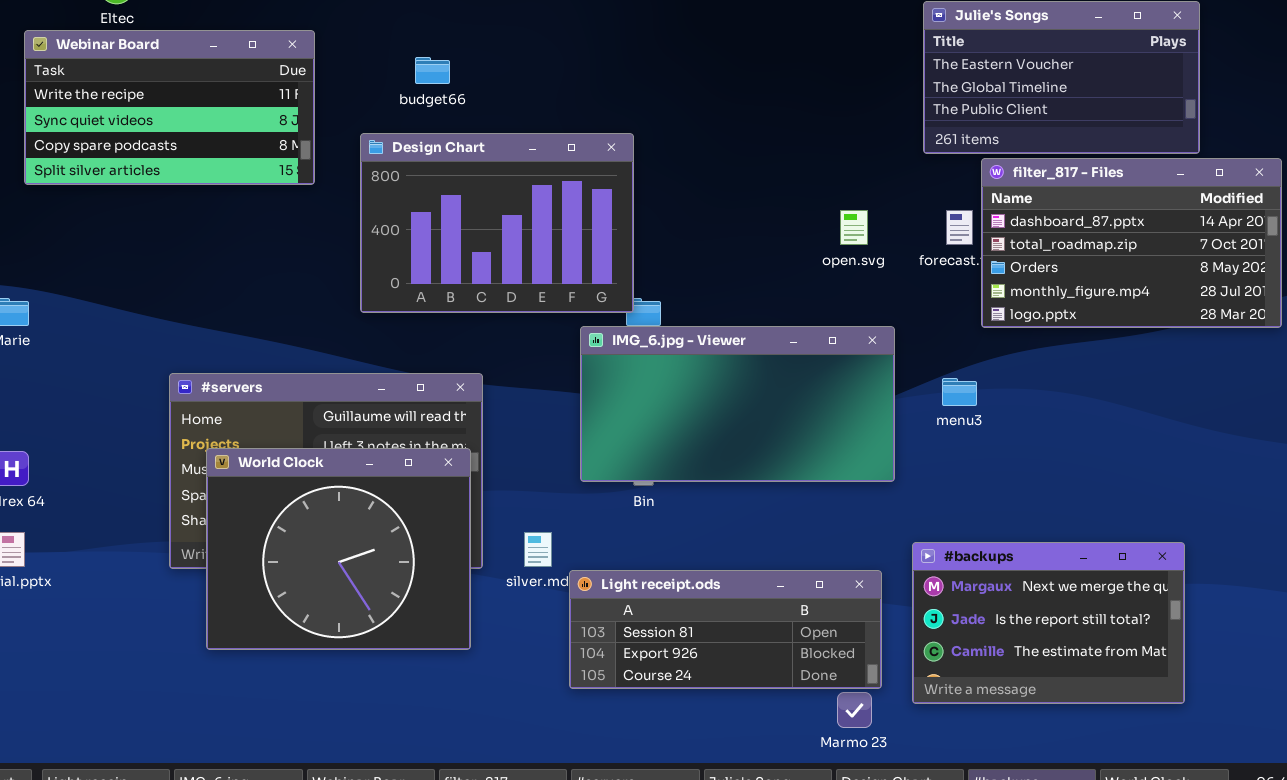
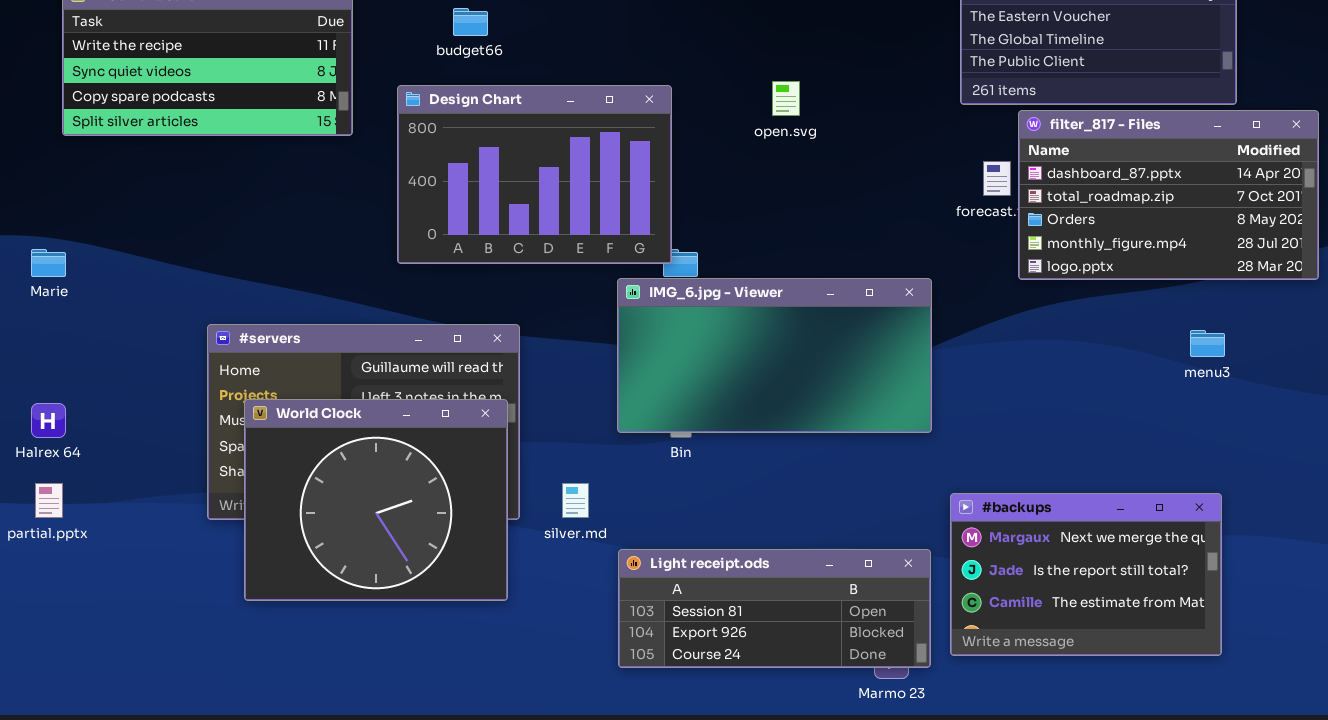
open.svg: [840,210,868,245] -> [772,81,800,116], moved
menu3: [942,378,977,406] -> [1190,330,1225,357], moved
Light receipt.ods: [569,570,882,689] -> [618,549,931,668], moved

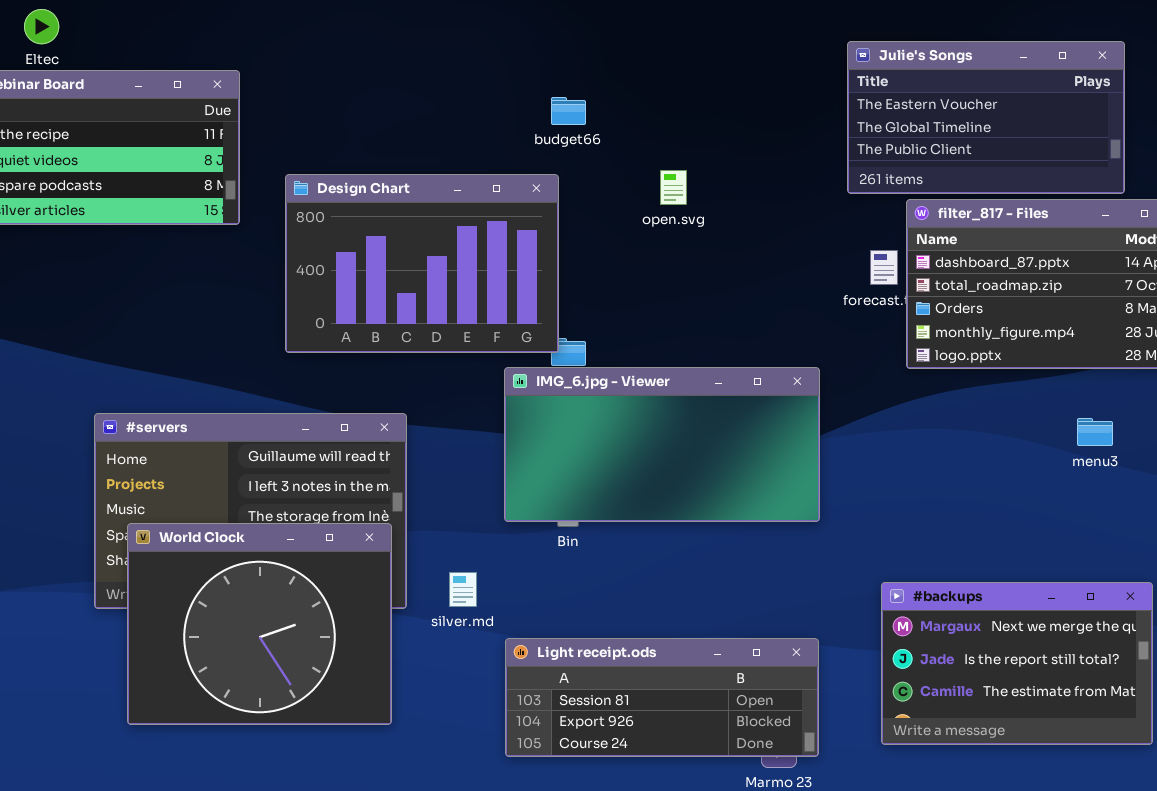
budget66: [453,8,488,36] -> [551,97,586,125], moved
World Clock: [244,399,508,601] -> [127,523,392,725], moved
#backups: [950,493,1222,656] -> [881,582,1153,745], moved

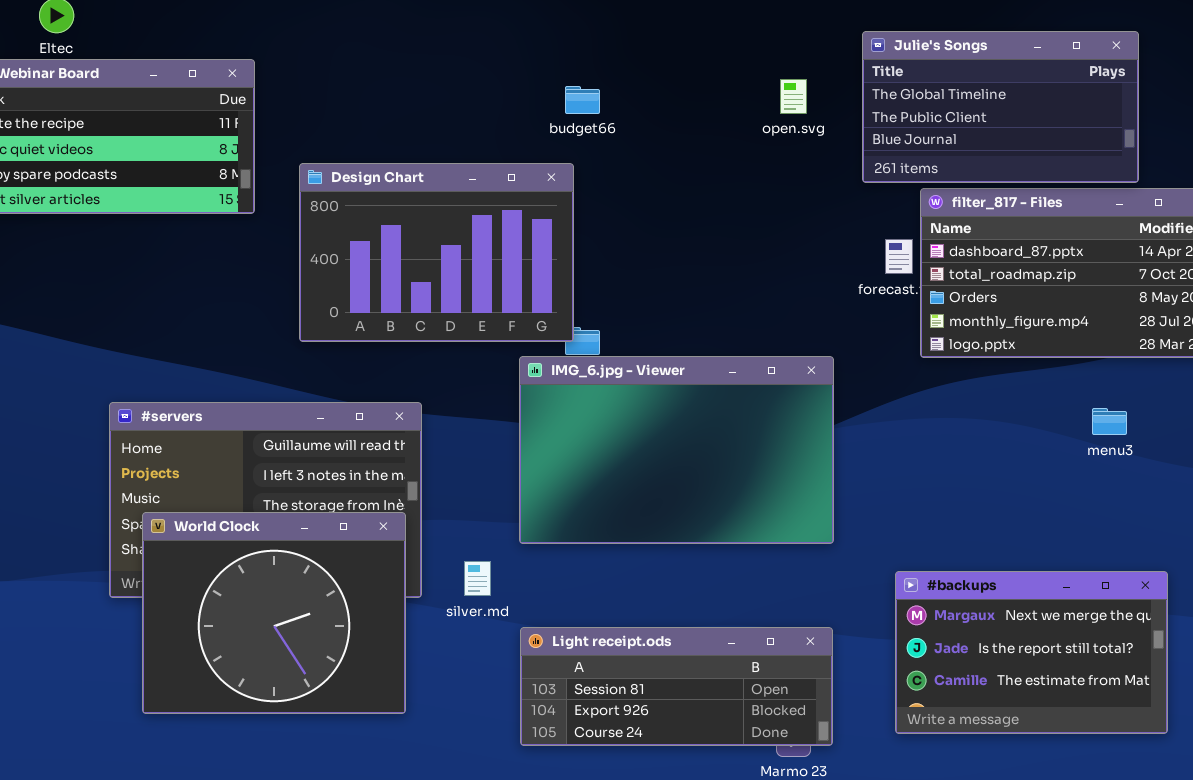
Julie's Songs: [847,41,1125,194] -> [862,31,1139,183], scrolled down 1 row
open.svg: [660,170,687,205] -> [780,79,807,114], moved
IMG_6.jpg - Viewer: [504,367,820,522] -> [519,356,834,544], resized

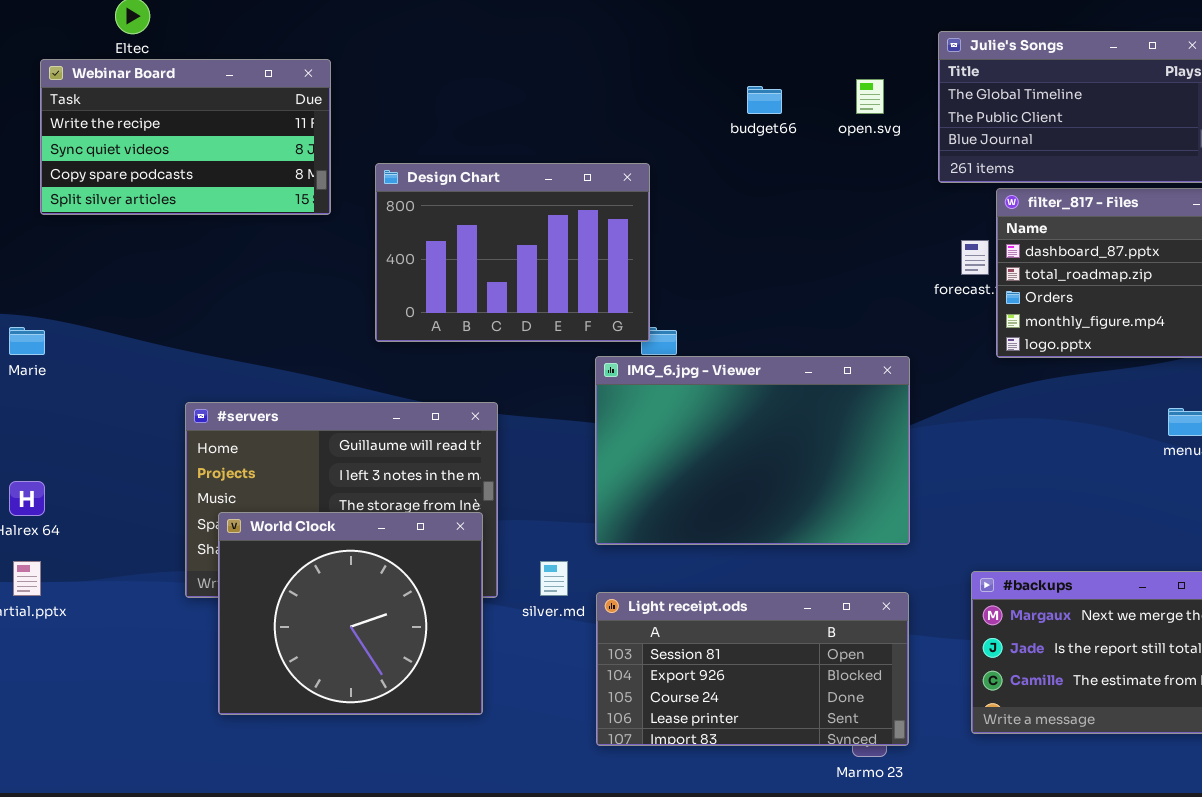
budget66: [565,86,600,114] -> [747,86,782,114], moved
Light receipt.ods: [520,627,833,746] -> [596,592,909,746], resized

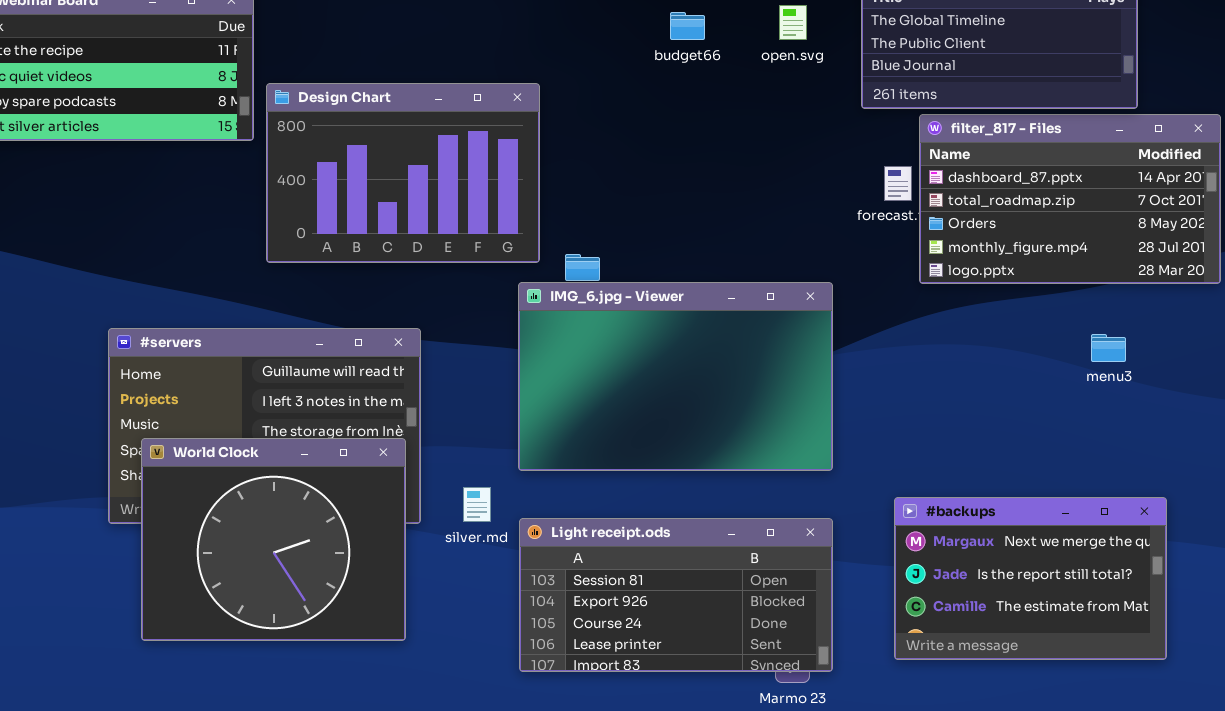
Design Chart: [375,163,650,342] -> [266,83,540,263], moved

